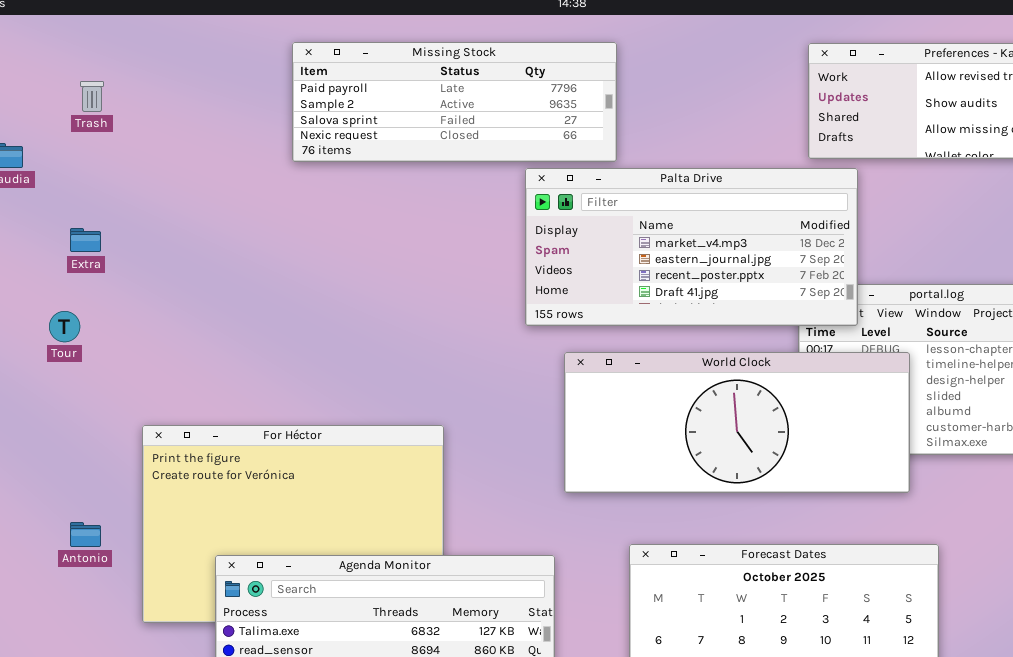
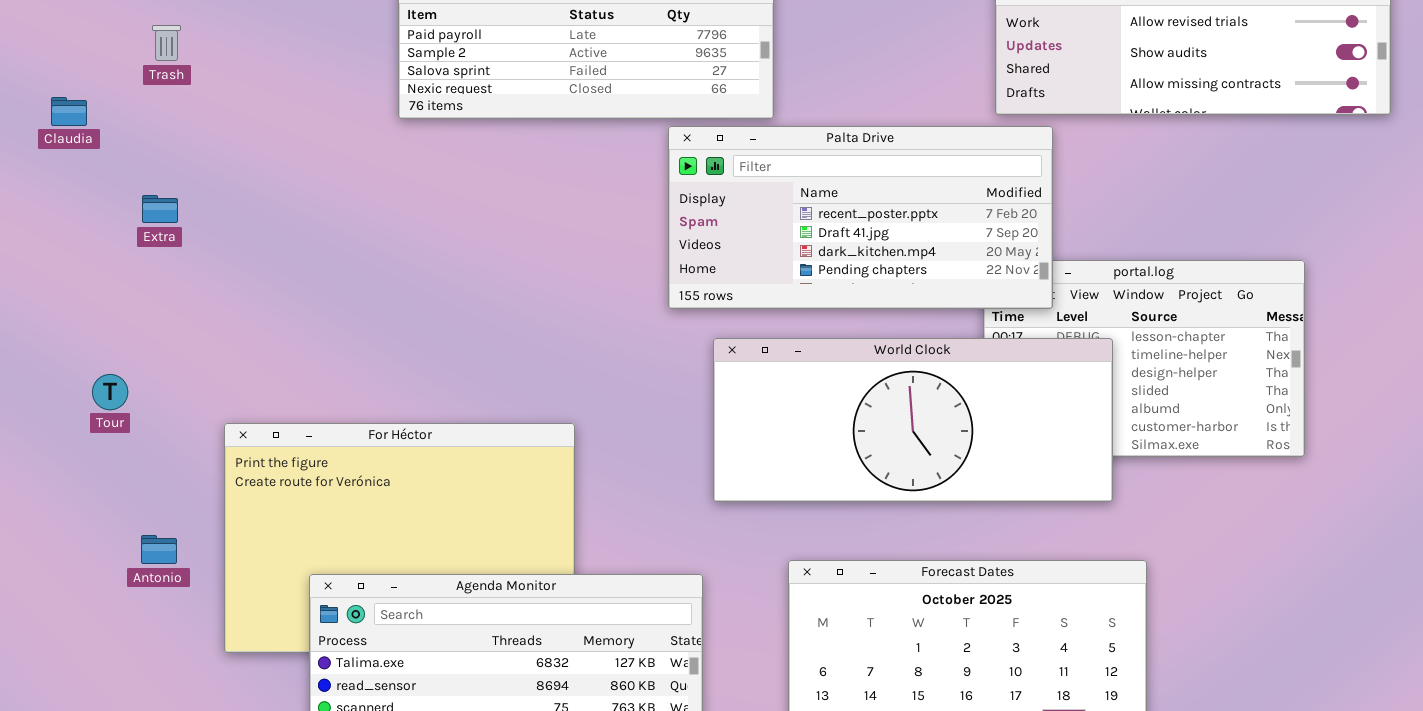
Palta Drive: [525,168,858,326] -> [668,126,1053,309], scrolled down 2 rows
Tour: [49,311,80,342] -> [92,374,128,410], moved

